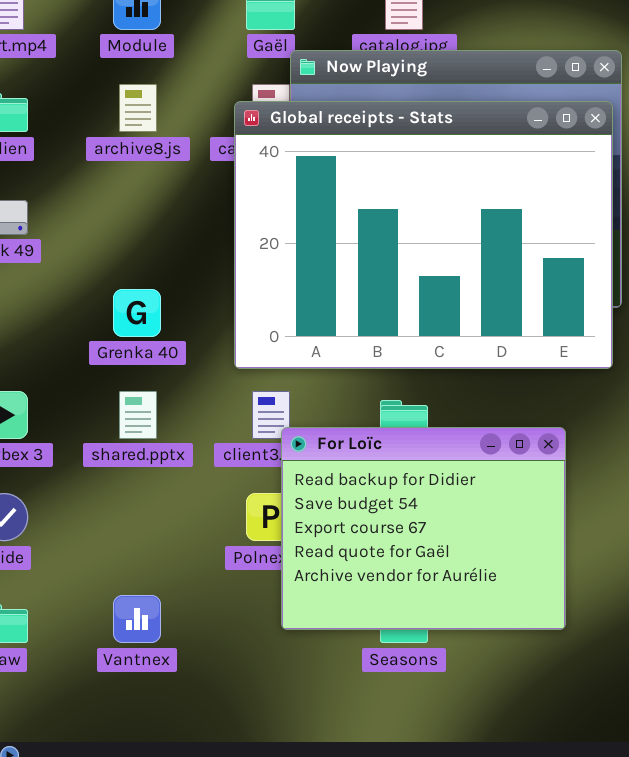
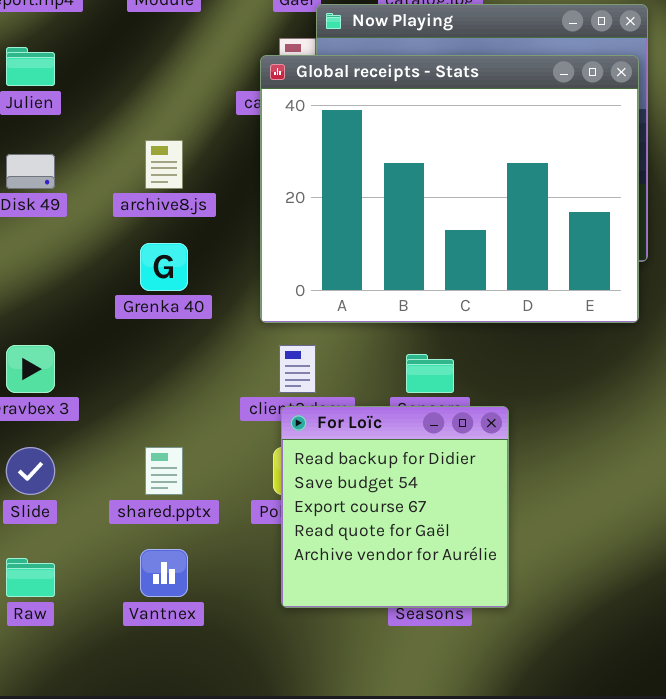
archive8.js: [119,84,157,132] -> [145,140,183,189], moved
shared.pptx: [119,391,157,439] -> [145,447,183,495], moved
For Loïc: [281,427,566,630] -> [281,406,509,608], moved, resized

